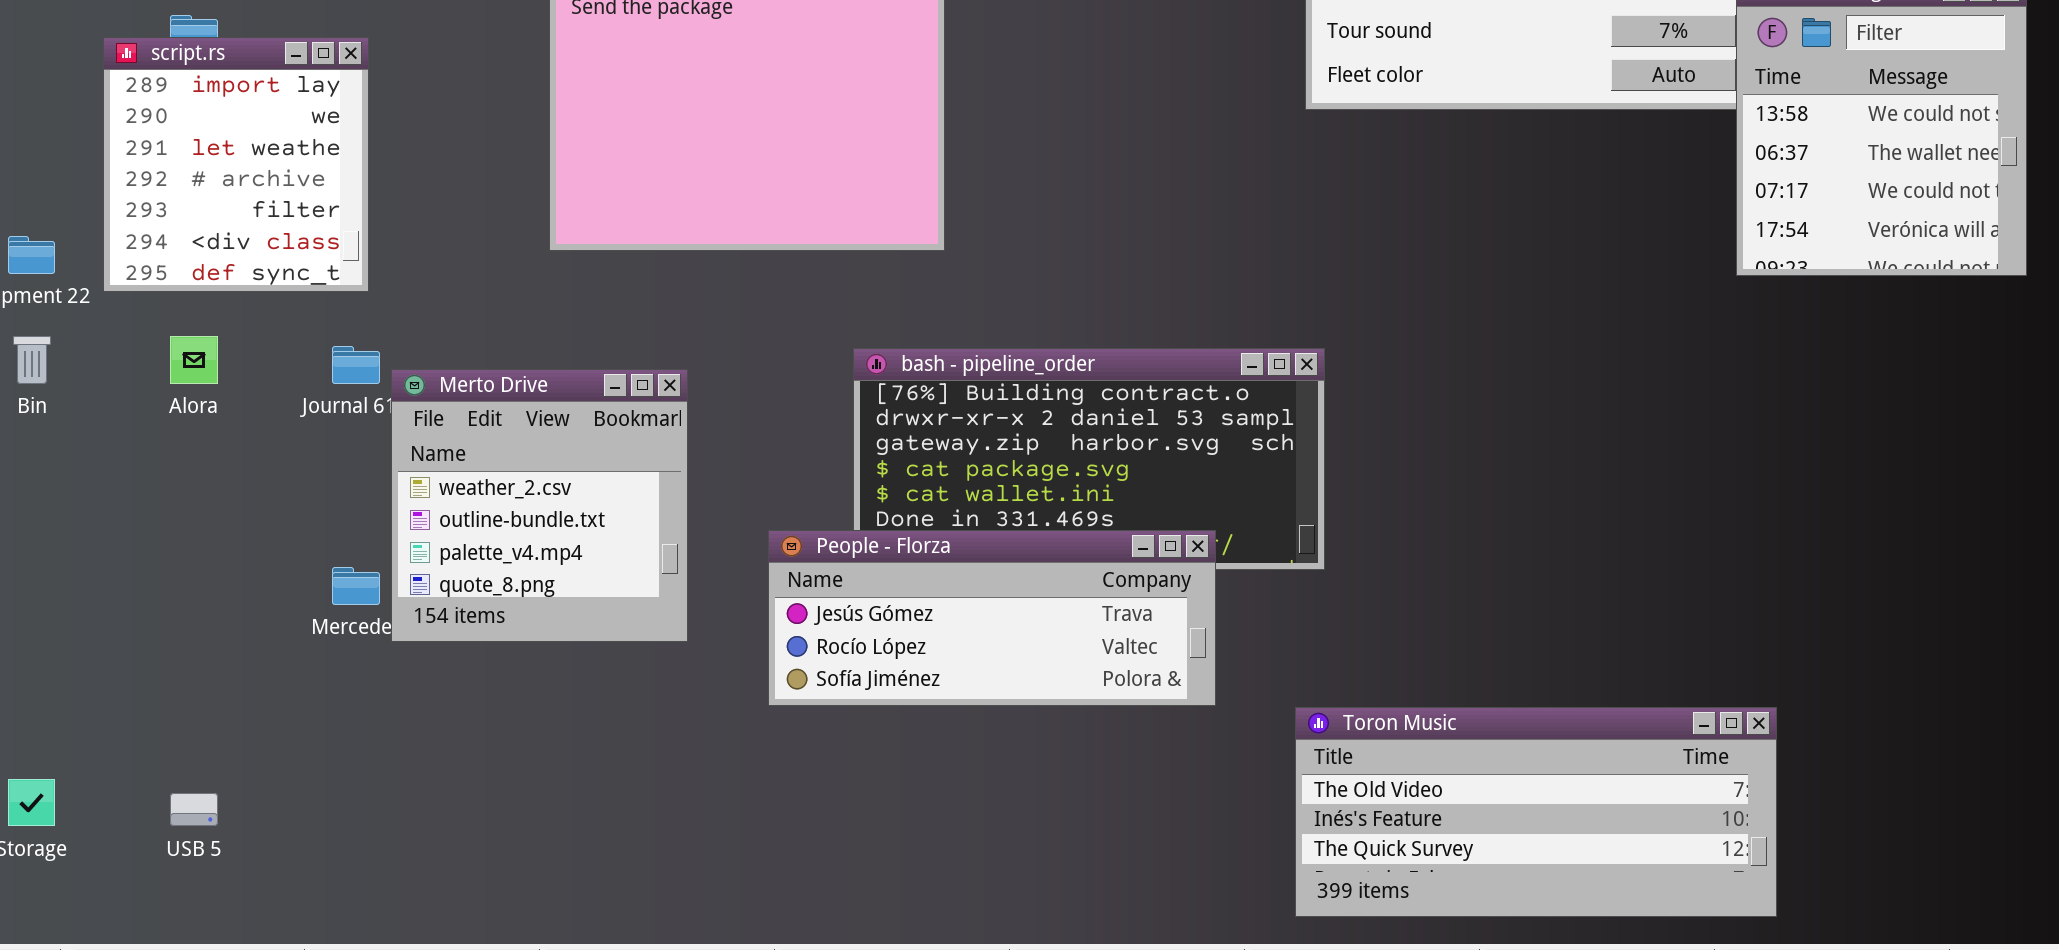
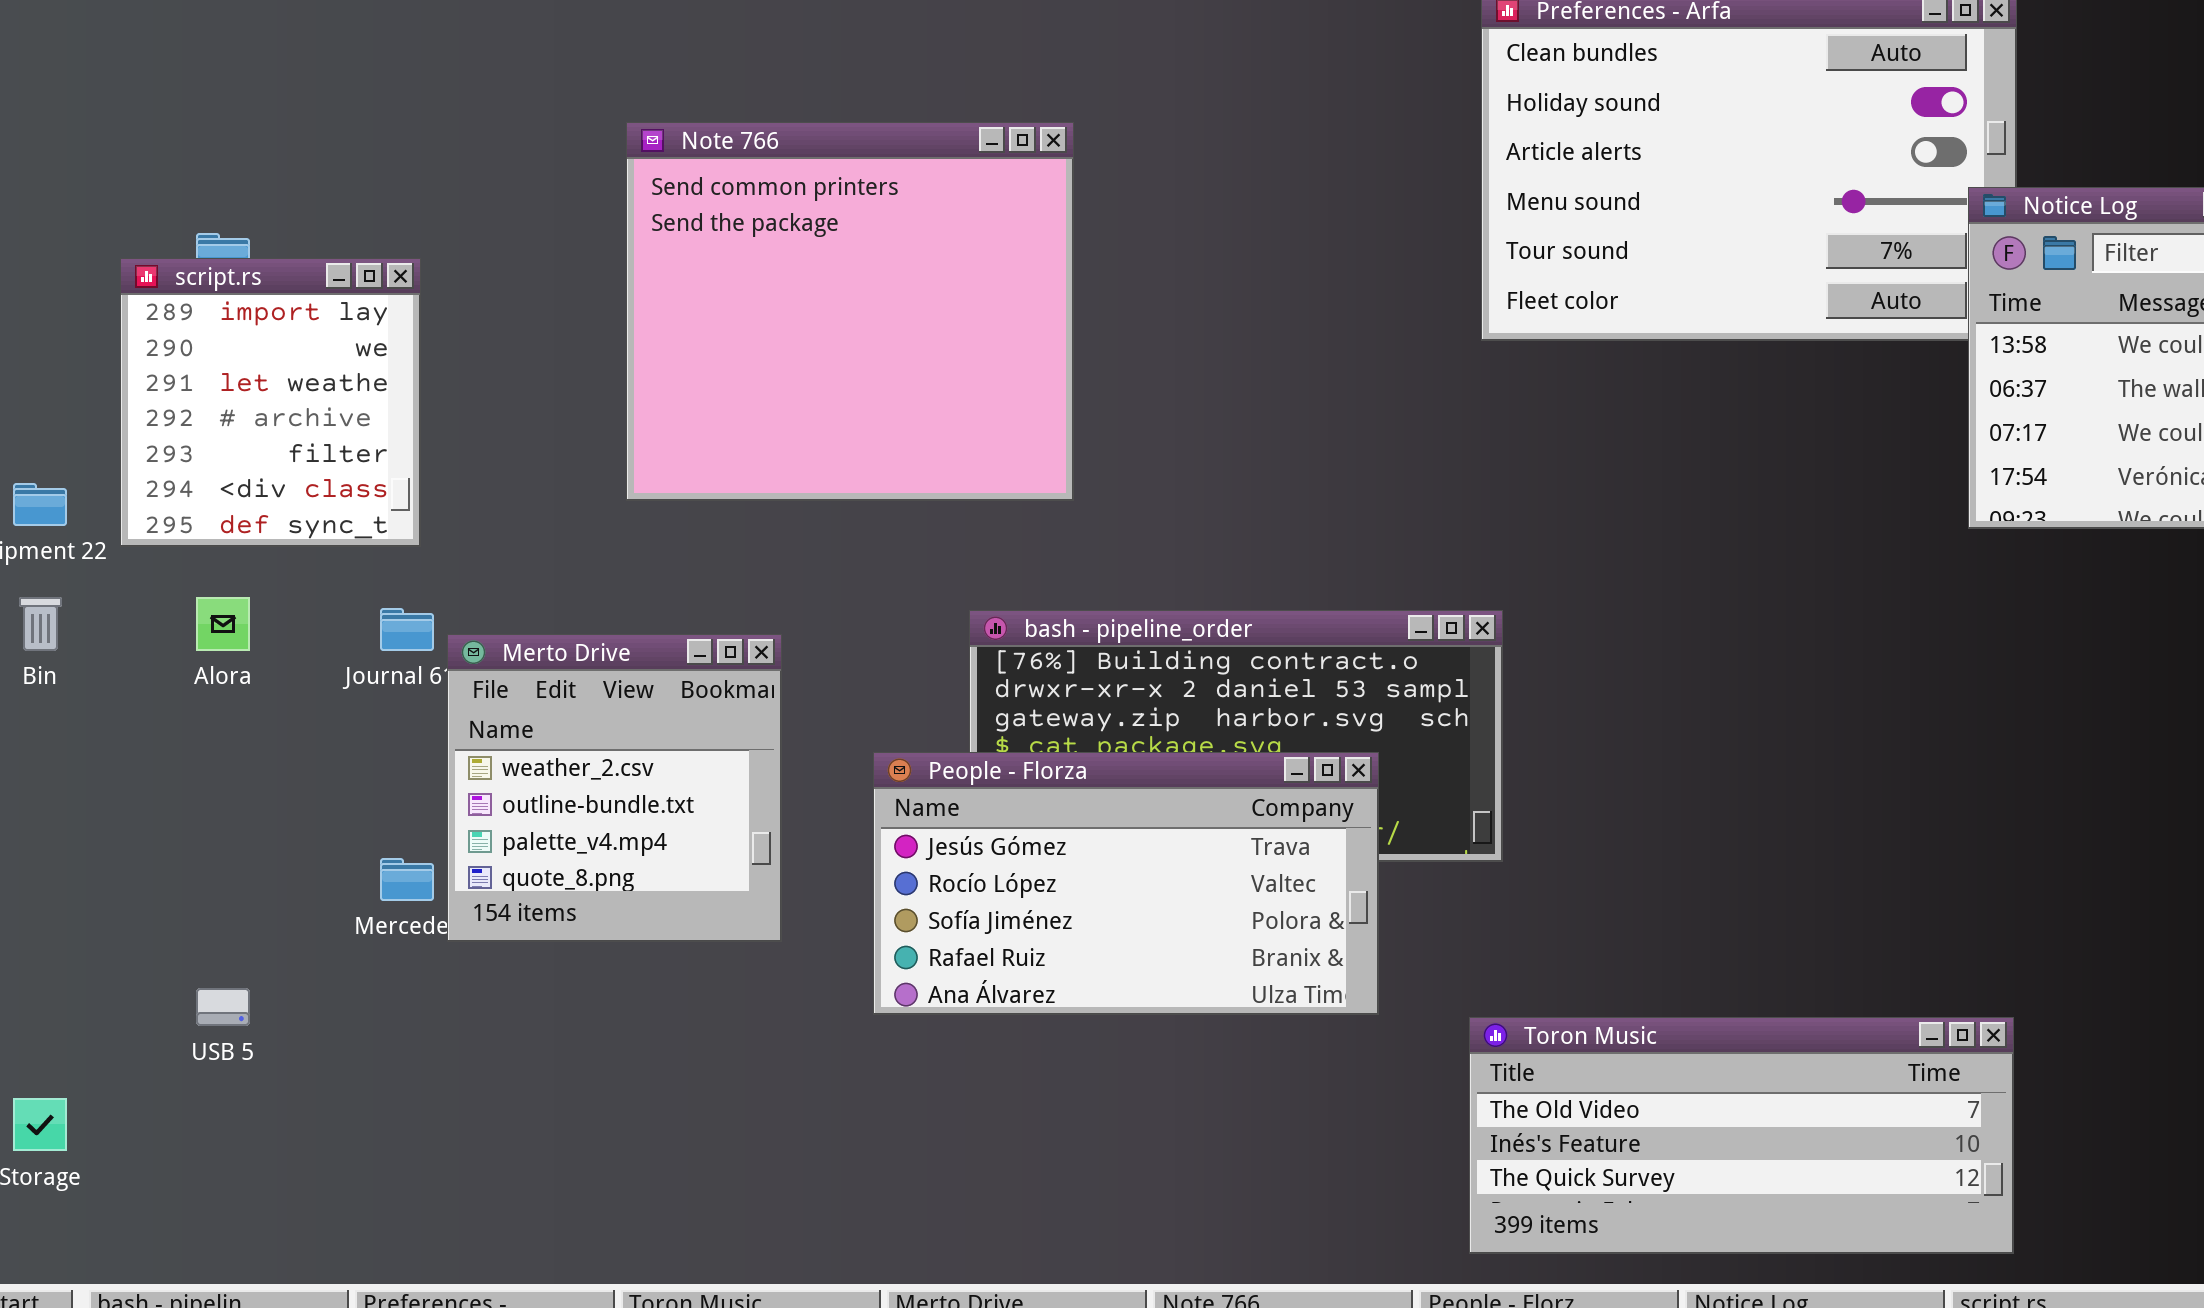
People - Florza: [768,530,1216,706] -> [873,752,1379,1015], resized
USB 5: [170,793,218,826] -> [196,988,250,1026], moved

